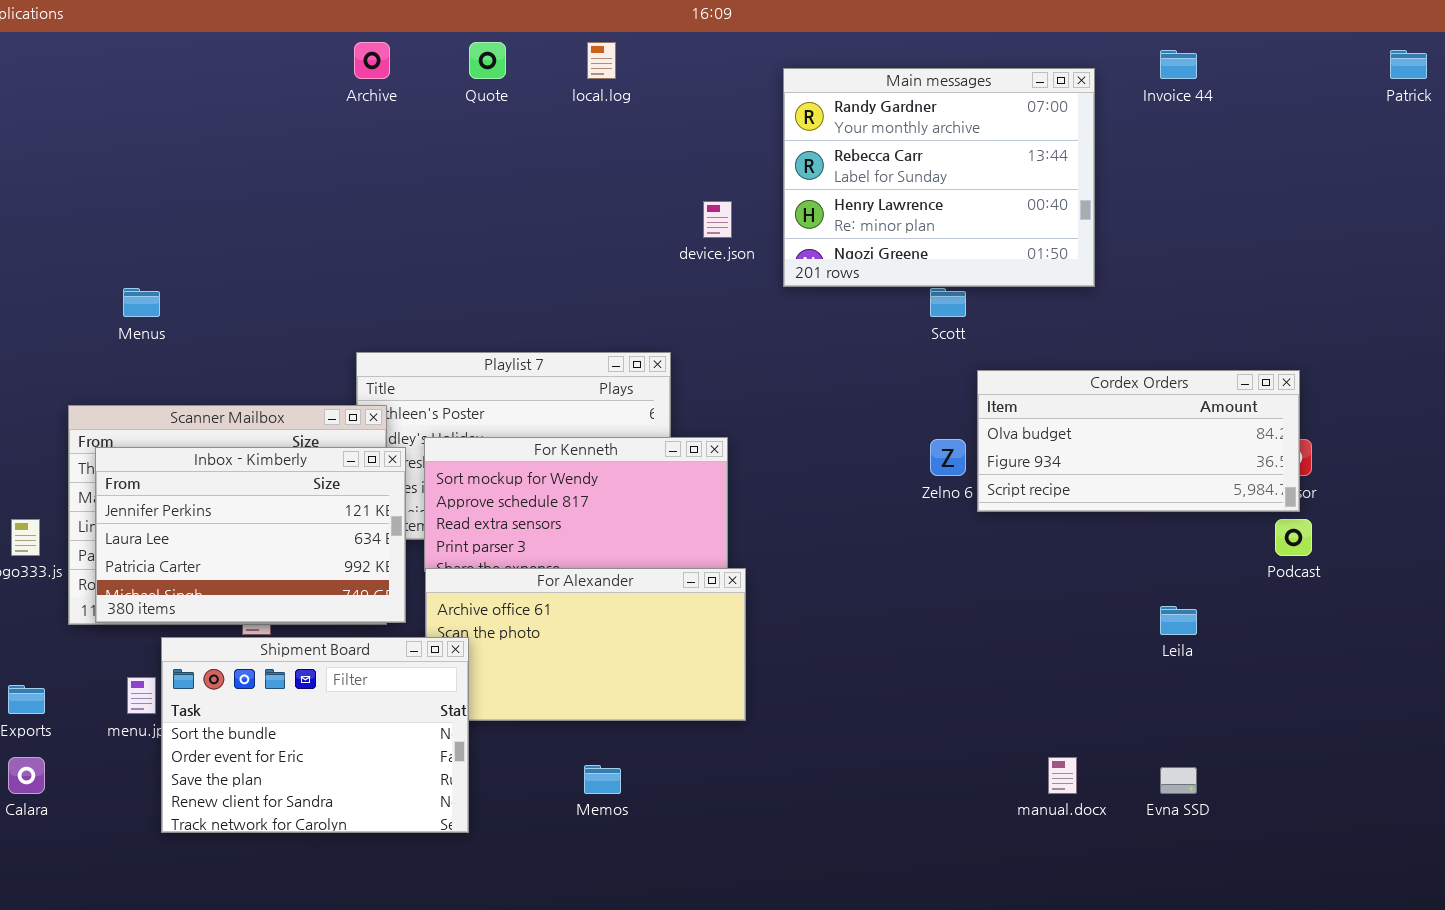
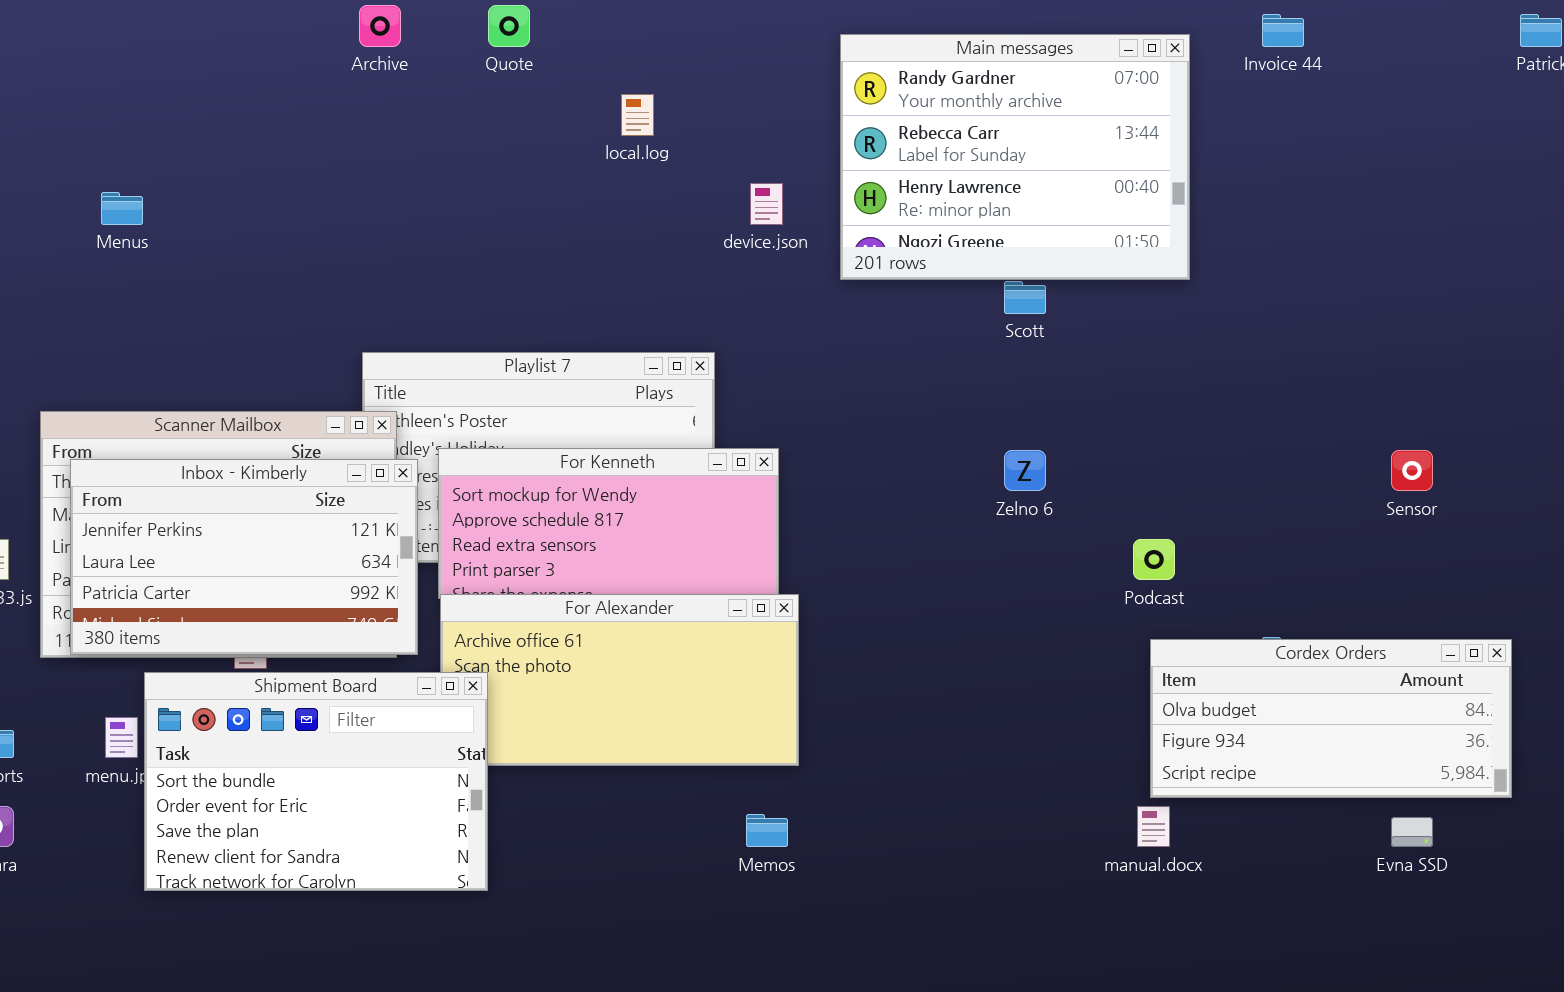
local.log: [587,42,616,79] -> [621,94,654,136], moved
Menus: [123,288,160,317] -> [101,192,143,225], moved
Cordex Orders: [977,370,1300,512] -> [1150,639,1512,798], moved
Podcast: [1275,519,1312,556] -> [1133,539,1175,580], moved
Memos: [584,765,621,794] -> [746,814,788,847], moved
Evna SSD: [1160,767,1197,794] -> [1391,817,1433,847], moved

